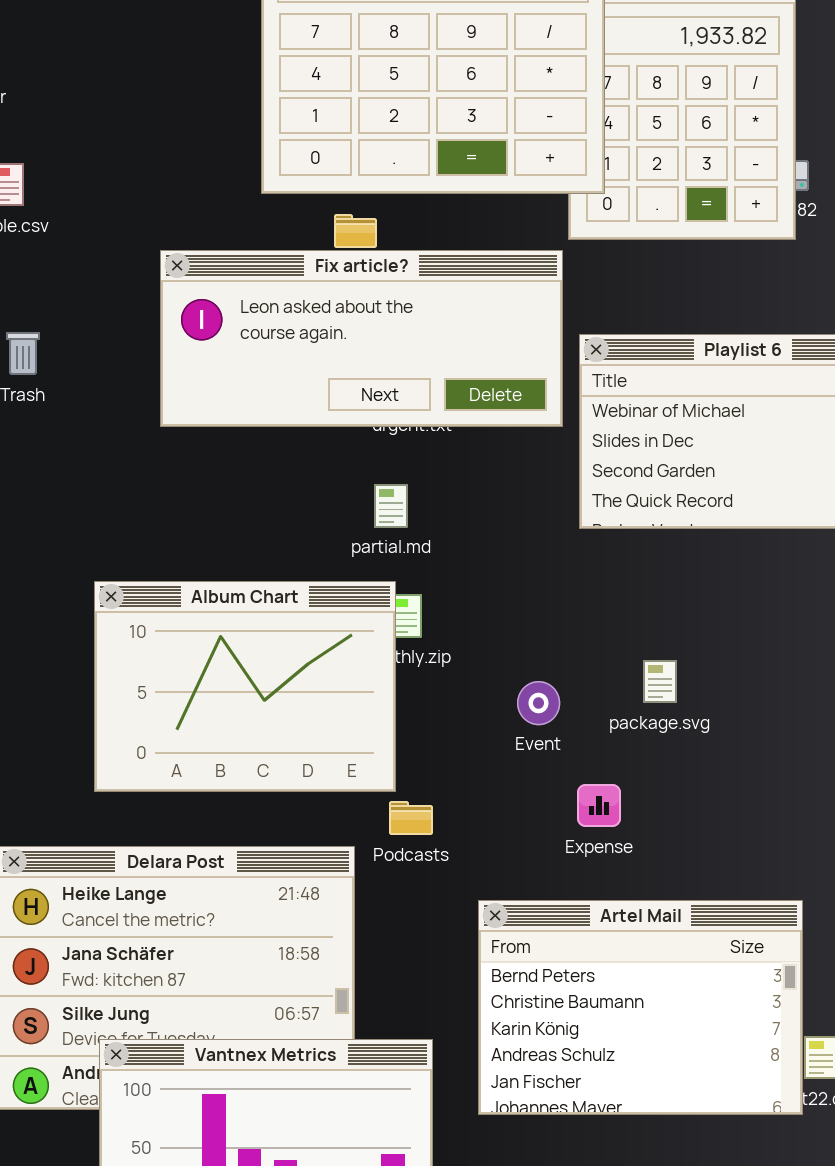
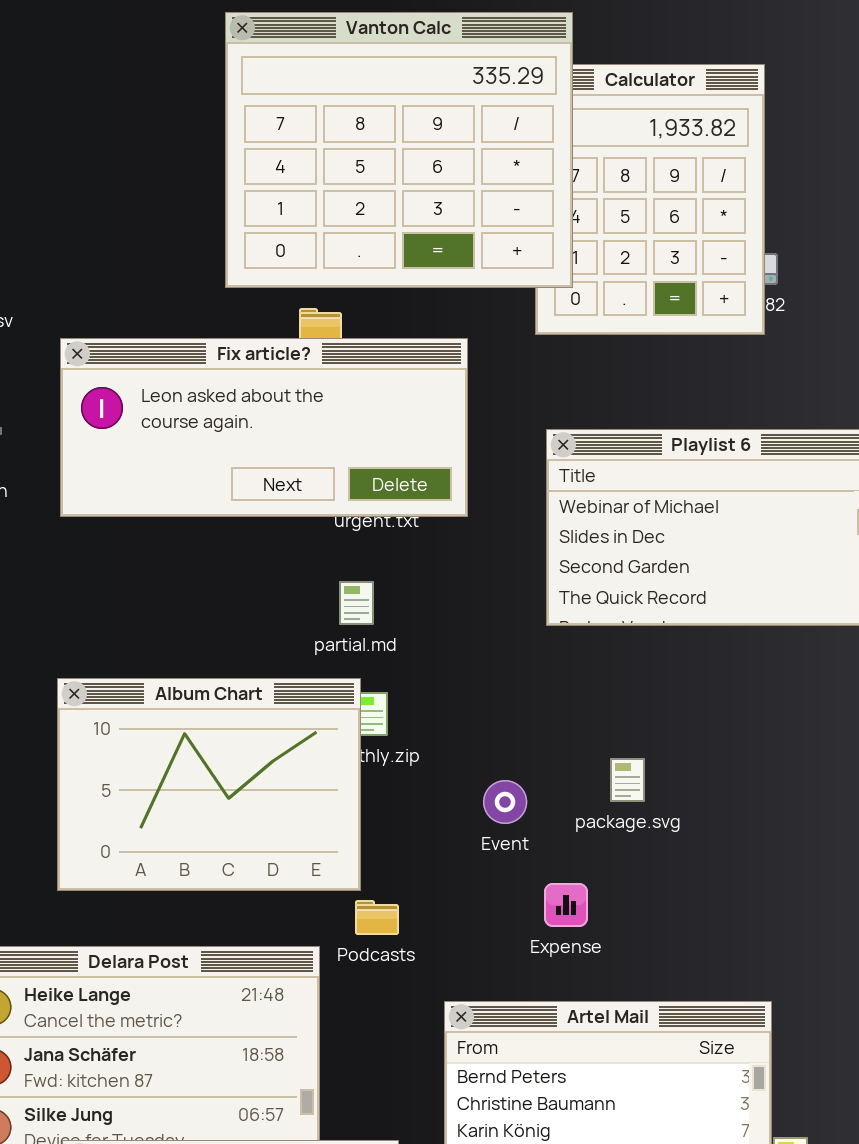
Fix article?: [160,250,563,427] -> [60,338,468,517], moved

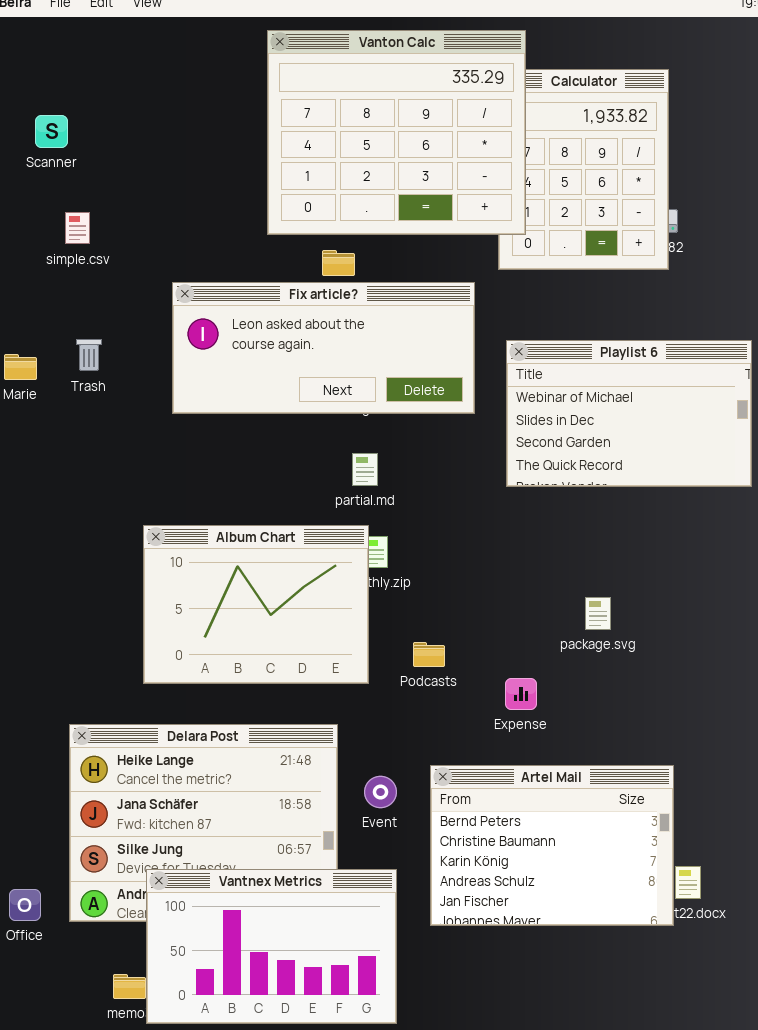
Fix article?: [60,338,468,517] -> [172,282,475,414], moved
package.svg: [610,758,645,802] -> [585,597,611,630], moved
Event: [483,780,527,824] -> [364,776,397,808], moved
Podcasts: [355,900,399,935] -> [413,642,445,667], moved

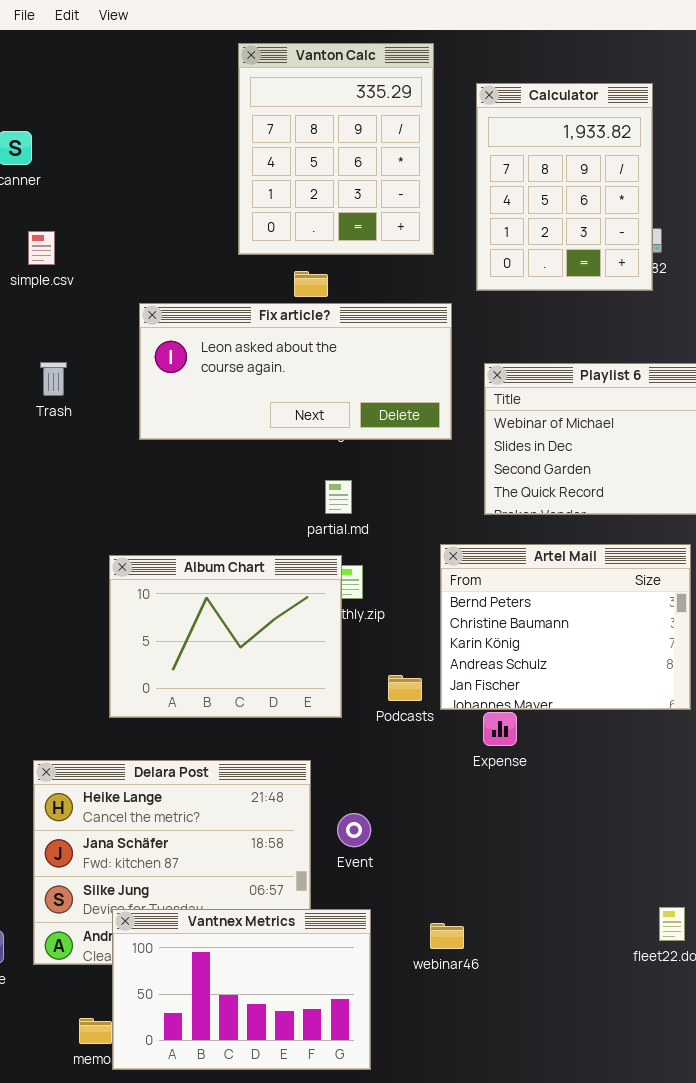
Vanton Calc: [267,30,526,235] -> [238,43,434,255], resized
Artel Mail: [430,765,674,926] -> [440,544,691,710], moved

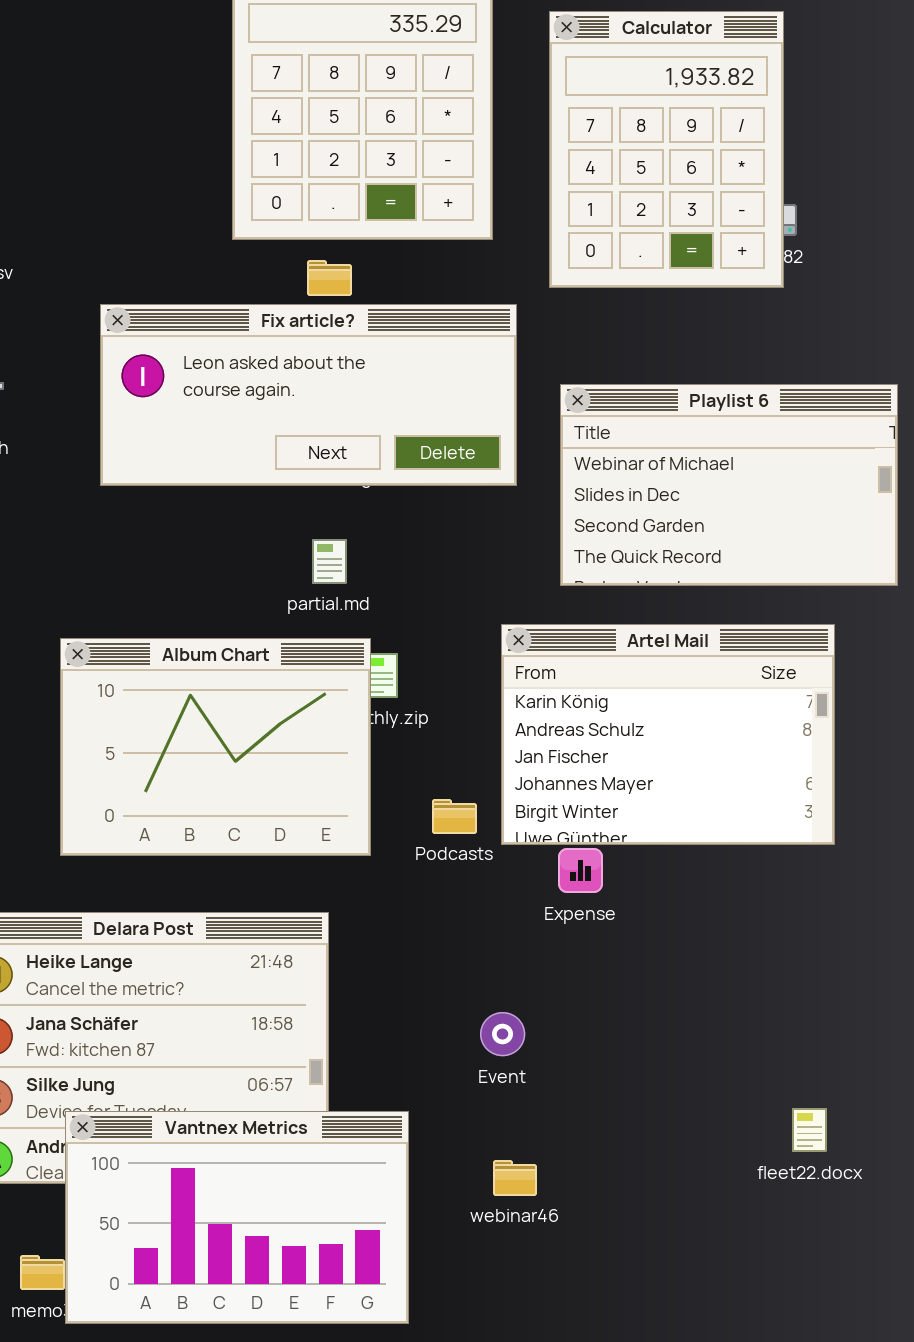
partial.md: [325,480,352,514] -> [312,539,347,584], moved
Artel Mail: [440,544,691,710] -> [501,624,835,845], scrolled down 2 rows
Event: [337,813,371,847] -> [480,1012,525,1056], moved
webinar46: [430,923,464,949] -> [493,1160,537,1196], moved

